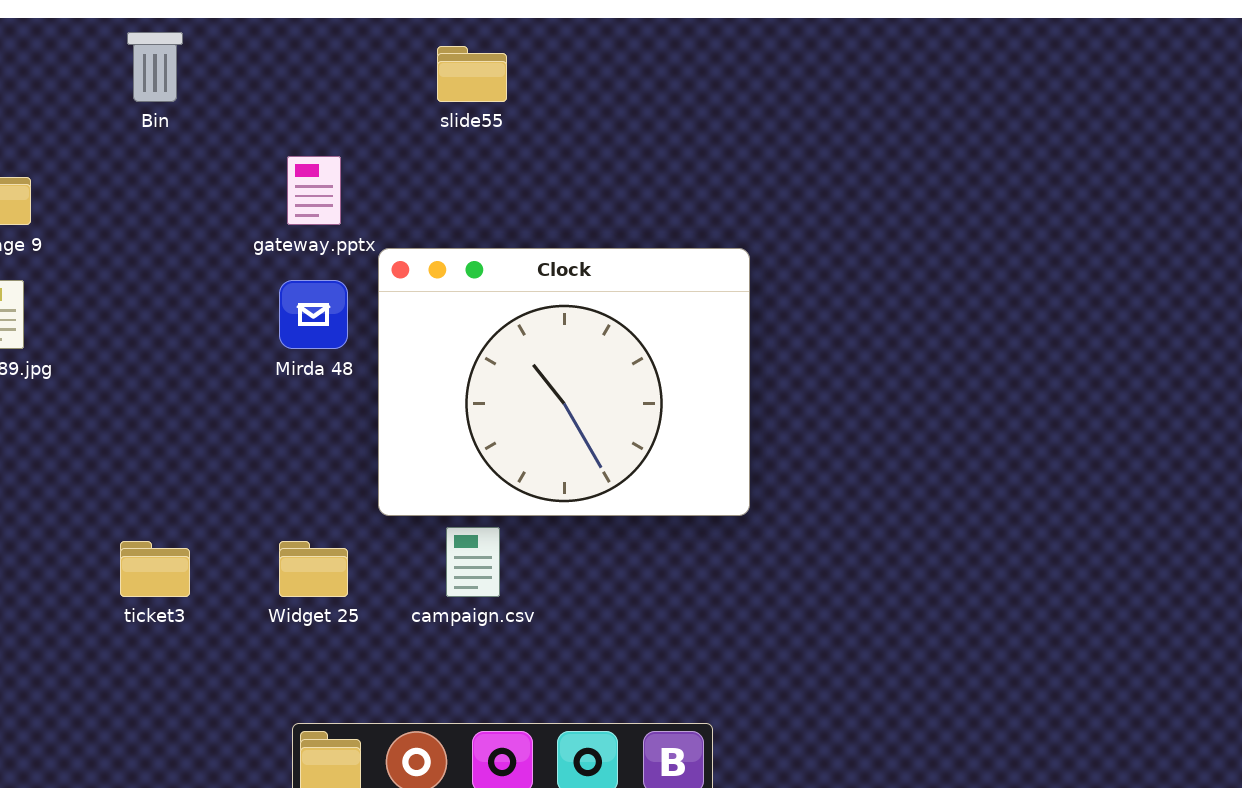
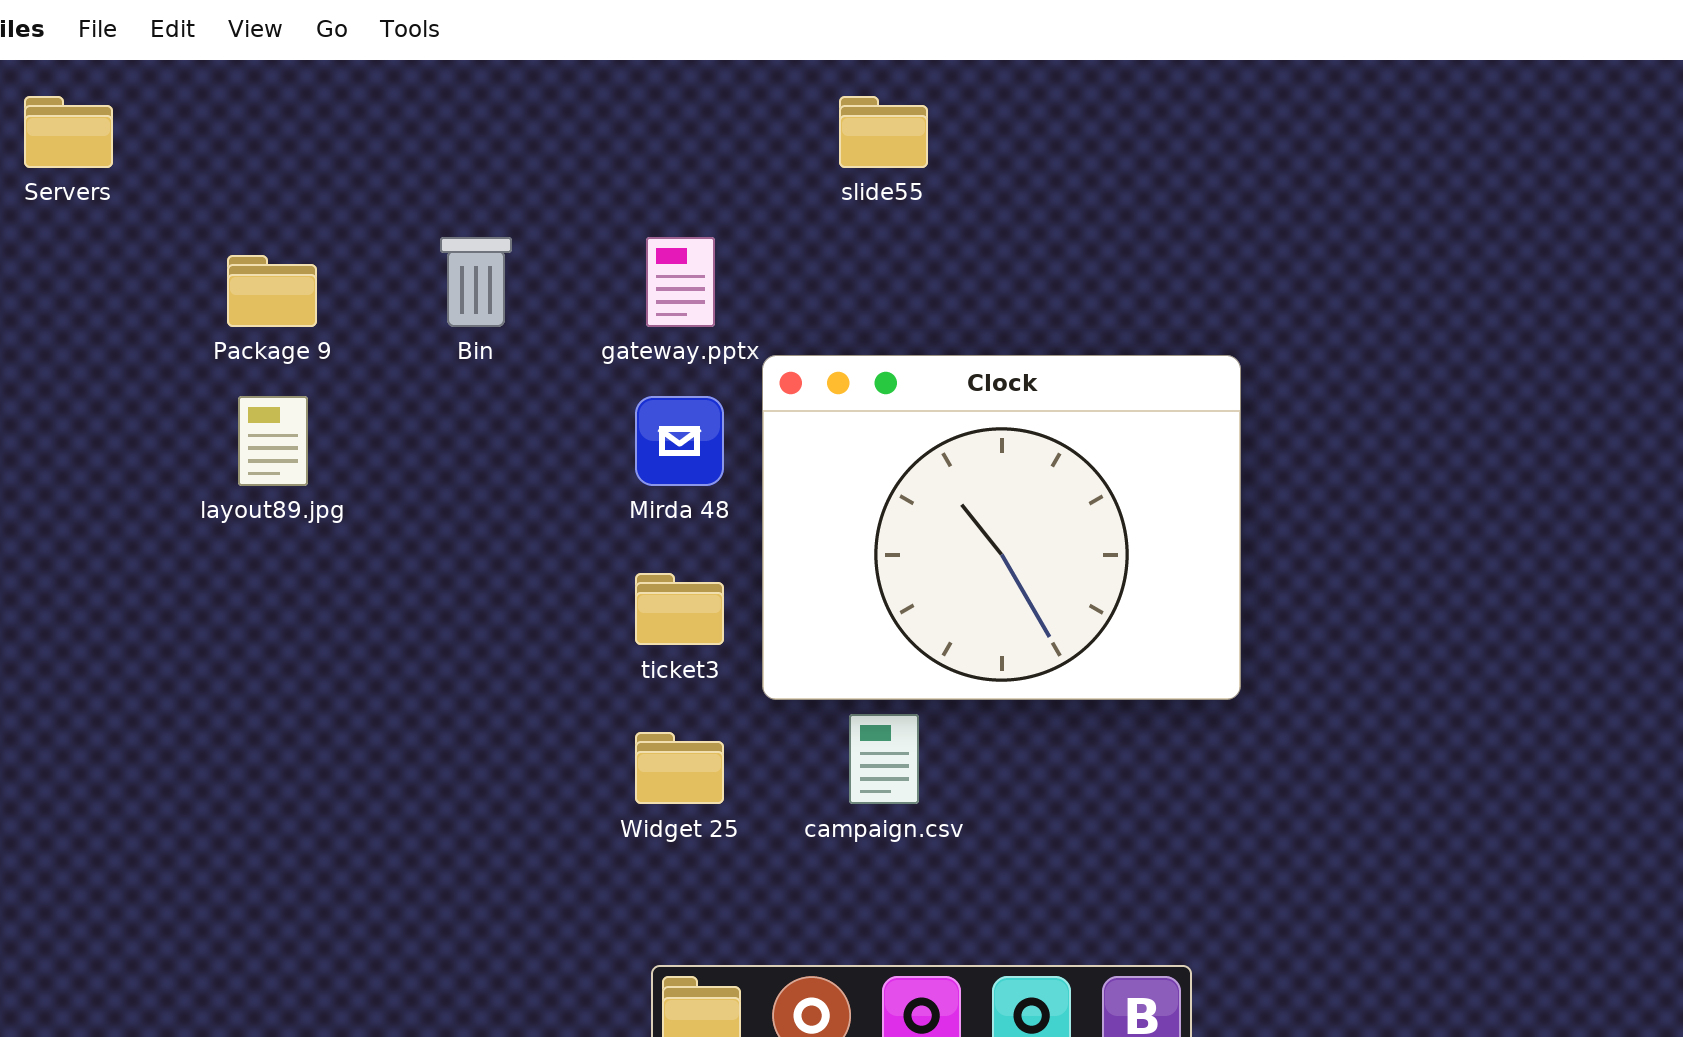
Bin: [127,32,183,102] -> [440,237,512,327], moved
ticket3: [120,541,190,597] -> [635,573,724,645], moved

